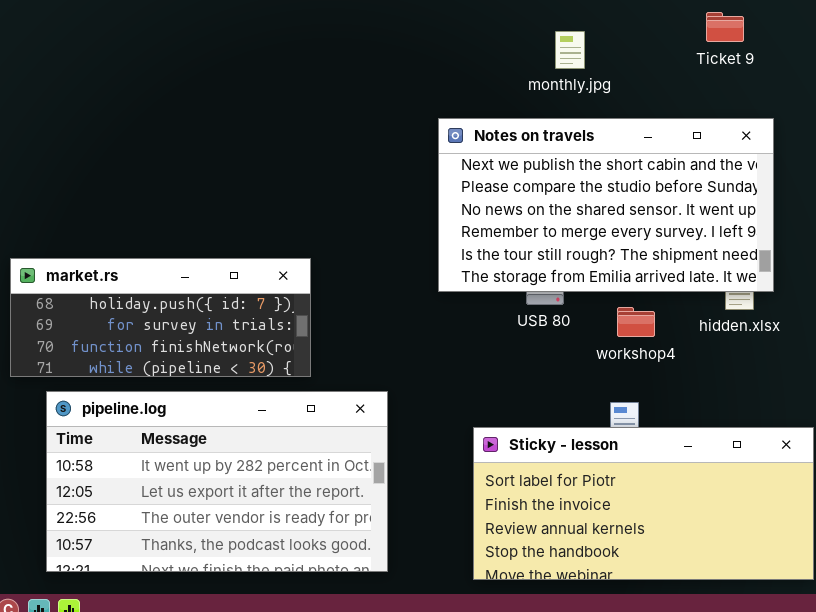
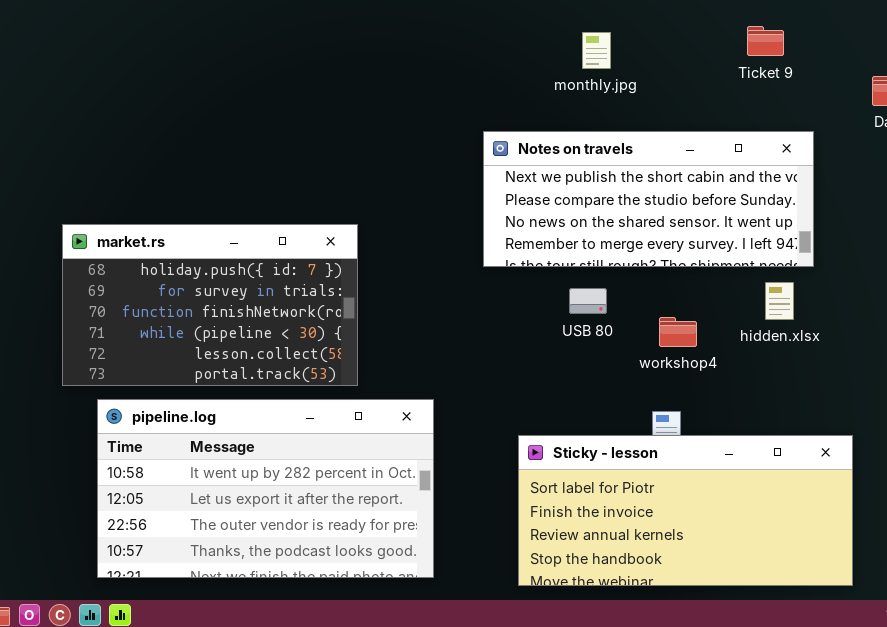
monthly.jpg: [555,31,585,69] -> [582,32,611,69], moved
Notes on travels: [438,118,774,292] -> [483,131,814,267], resized
market.rs: [10,258,311,377] -> [62,224,358,386], resized

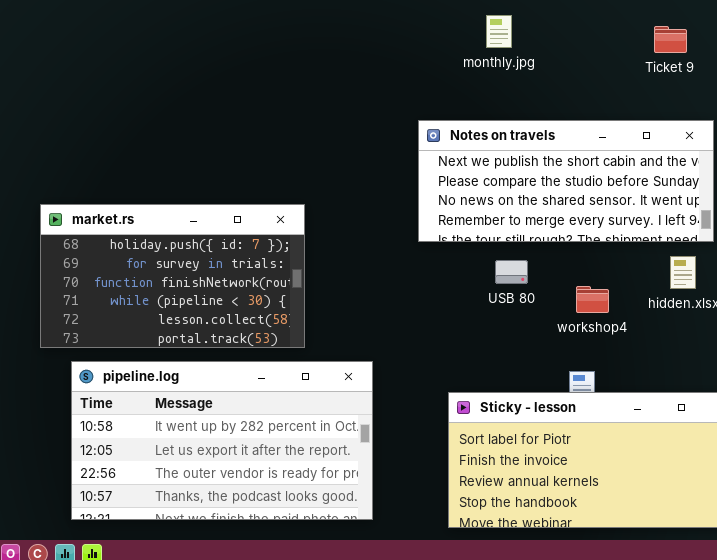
monthly.jpg: [582,32,611,69] -> [486,15,512,48], moved

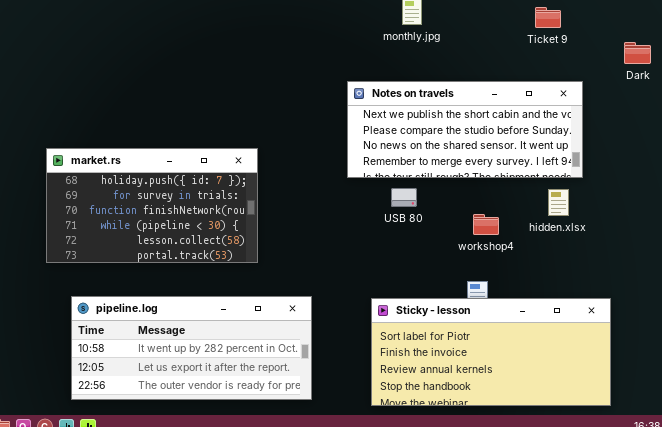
USB 80: [495,260,528,284] -> [391,188,417,207], moved
pipeline.log: [71,361,373,520] -> [71,296,312,400], resized

